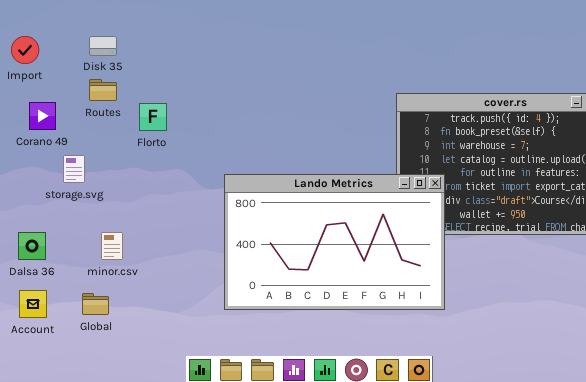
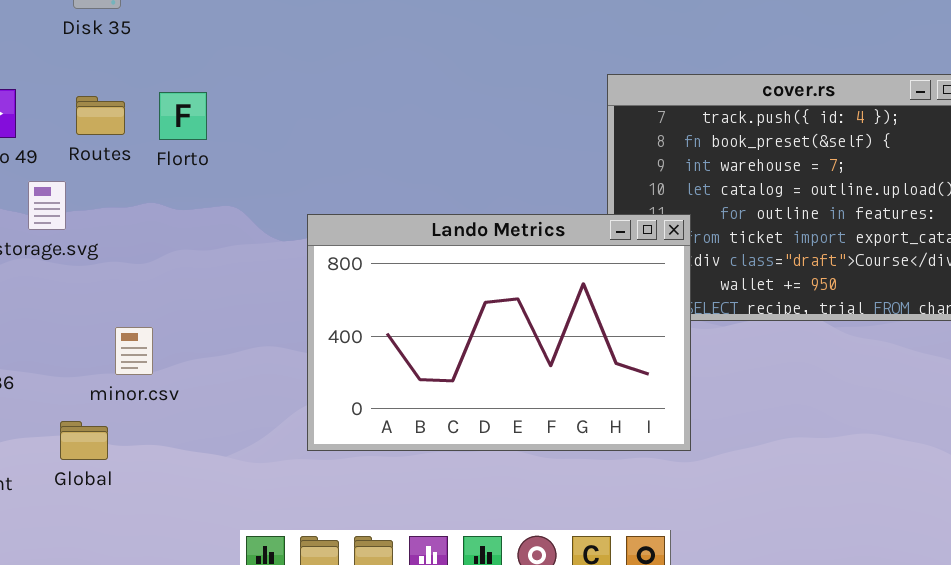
Routes: [89,79,117,101] -> [76,96,125,135], moved
minor.csv: [101,232,123,260] -> [115,327,153,375], moved

